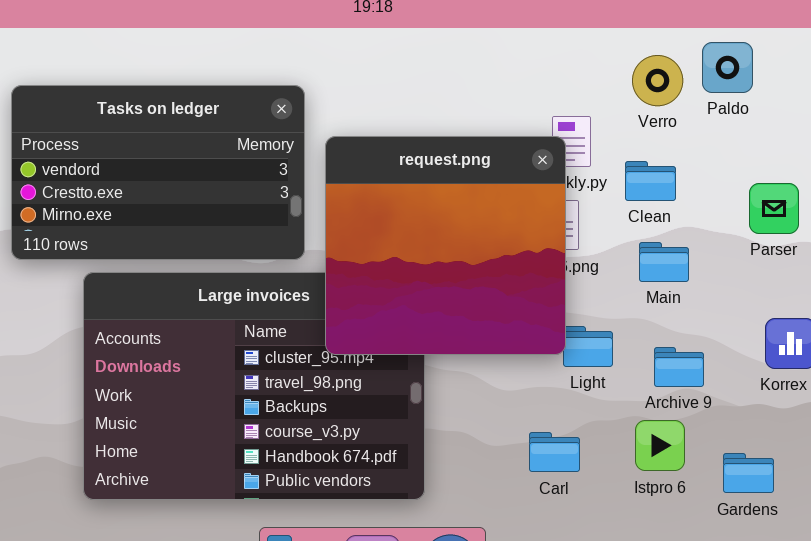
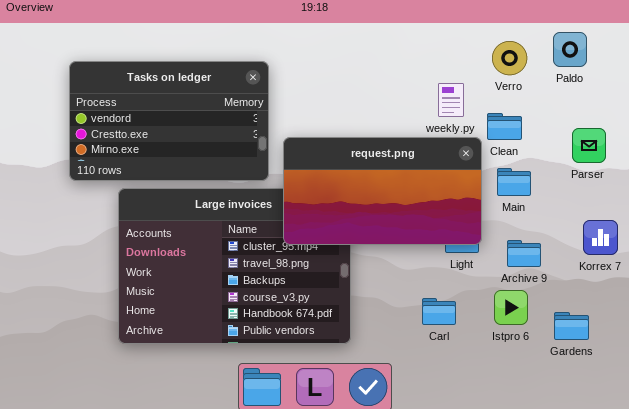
Paldo: [702,42,753,93] -> [553,32,587,67], moved
request.png: [325,136,566,355] -> [283,137,482,245], resized

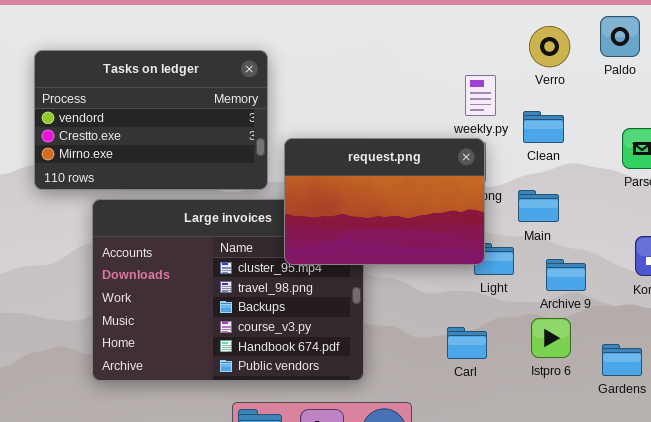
request.png: [283,137,482,245] -> [284,138,485,265], resized
Main: [497,168,531,196] -> [518,190,559,222], moved

